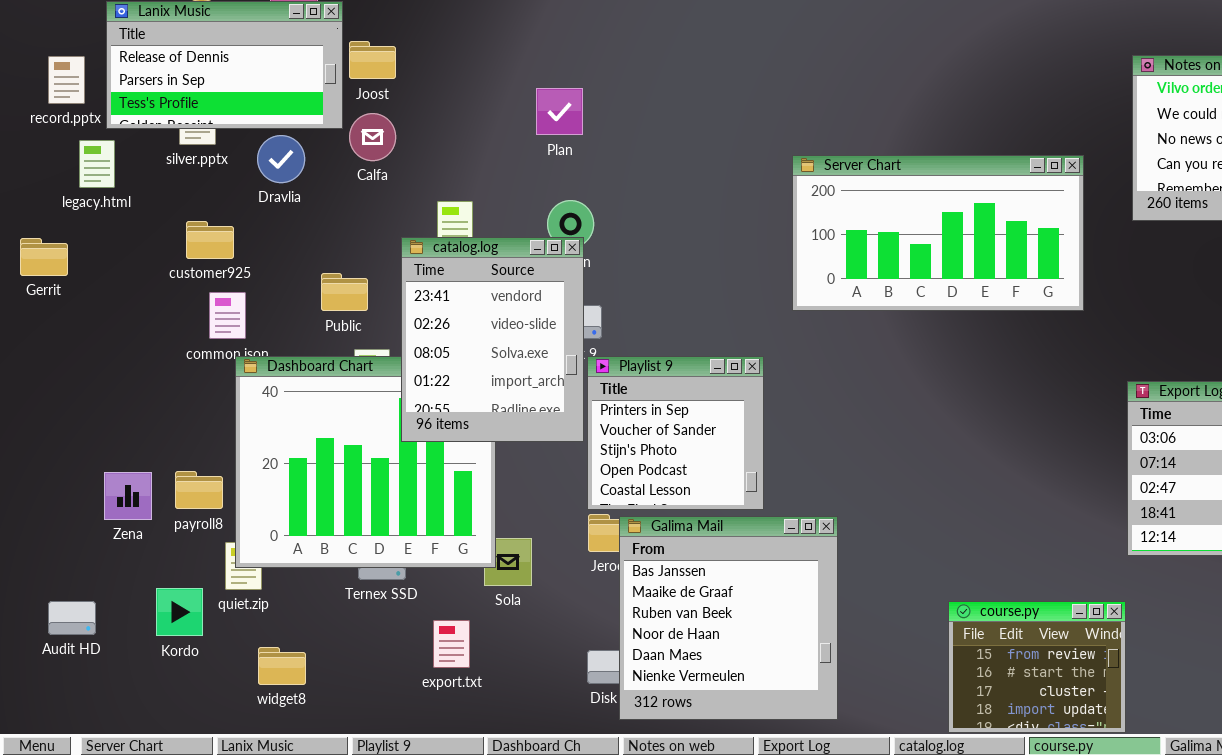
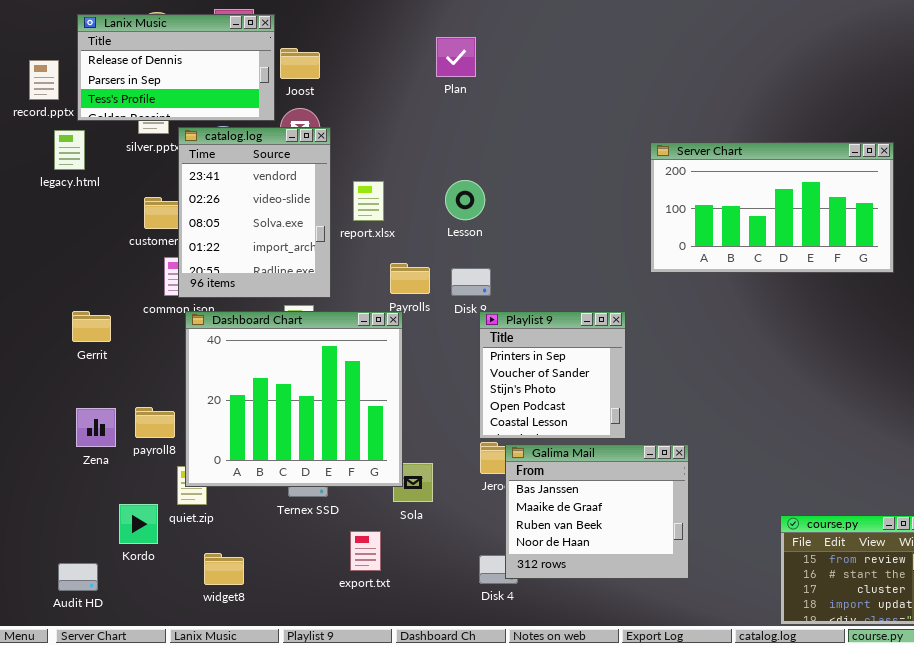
Plan: [536,88,583,135] -> [436,37,476,77], moved
catalog.log: [401,237,584,442] -> [178,127,331,298], moved
Gerrit: [20,238,68,276] -> [72,311,111,342], moved
Galima Mail: [619,516,838,720] -> [505,444,689,579], resized
Audit HD: [48,601,96,635] -> [58,563,98,591], moved

